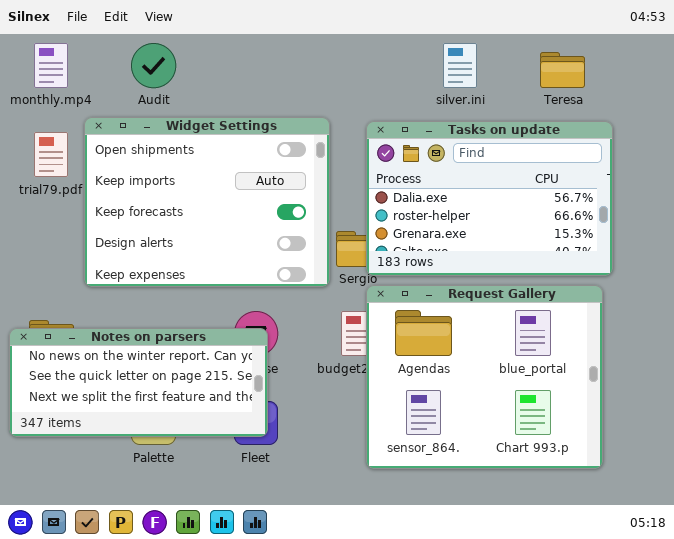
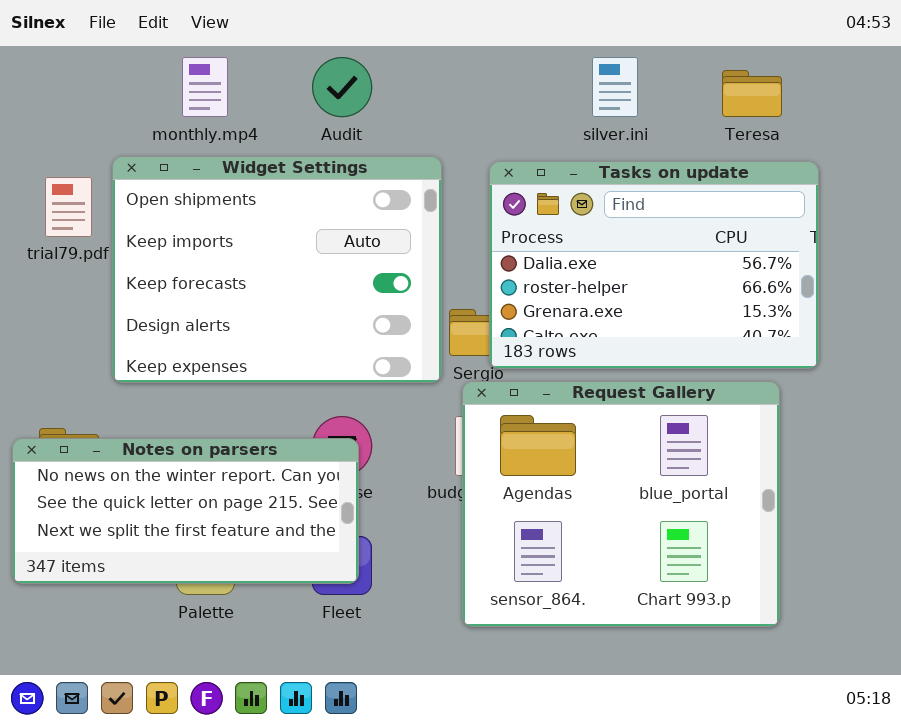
monthly.mp4: [34,43,68,88] -> [182,57,228,117], moved
Audit: [131,43,176,88] -> [312,57,372,117], moved
Request Gallery: [366,285,603,469] -> [462,381,780,627], moved

